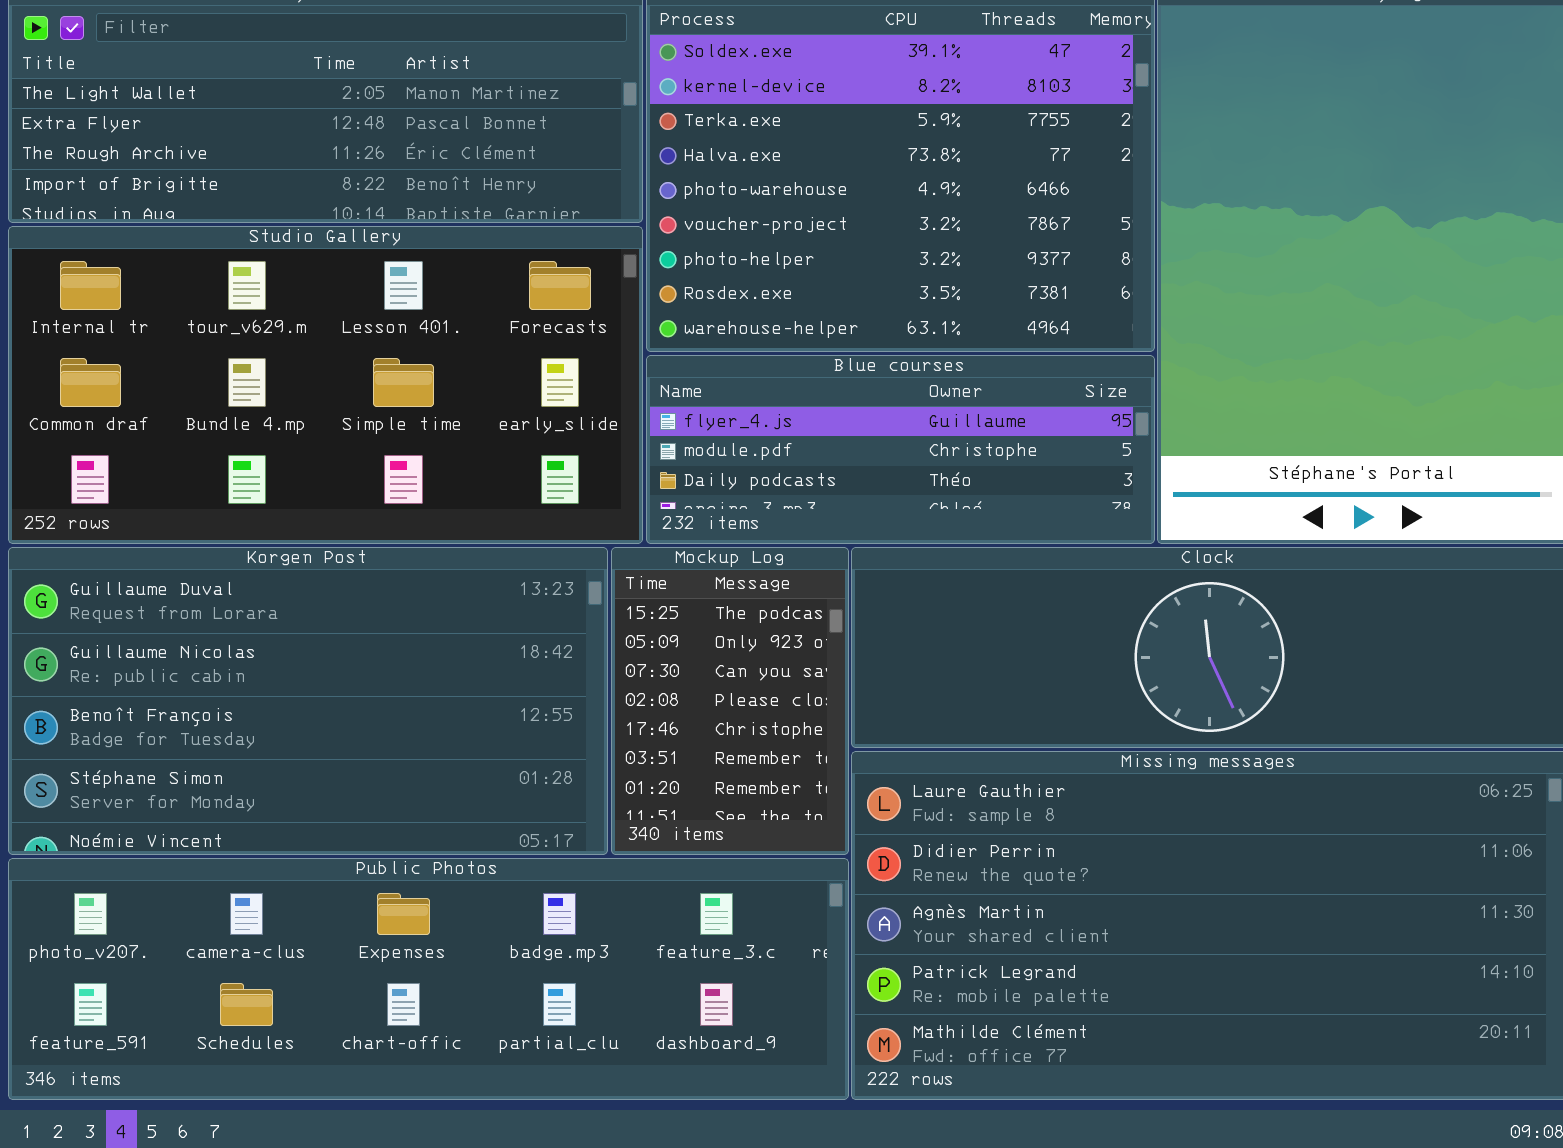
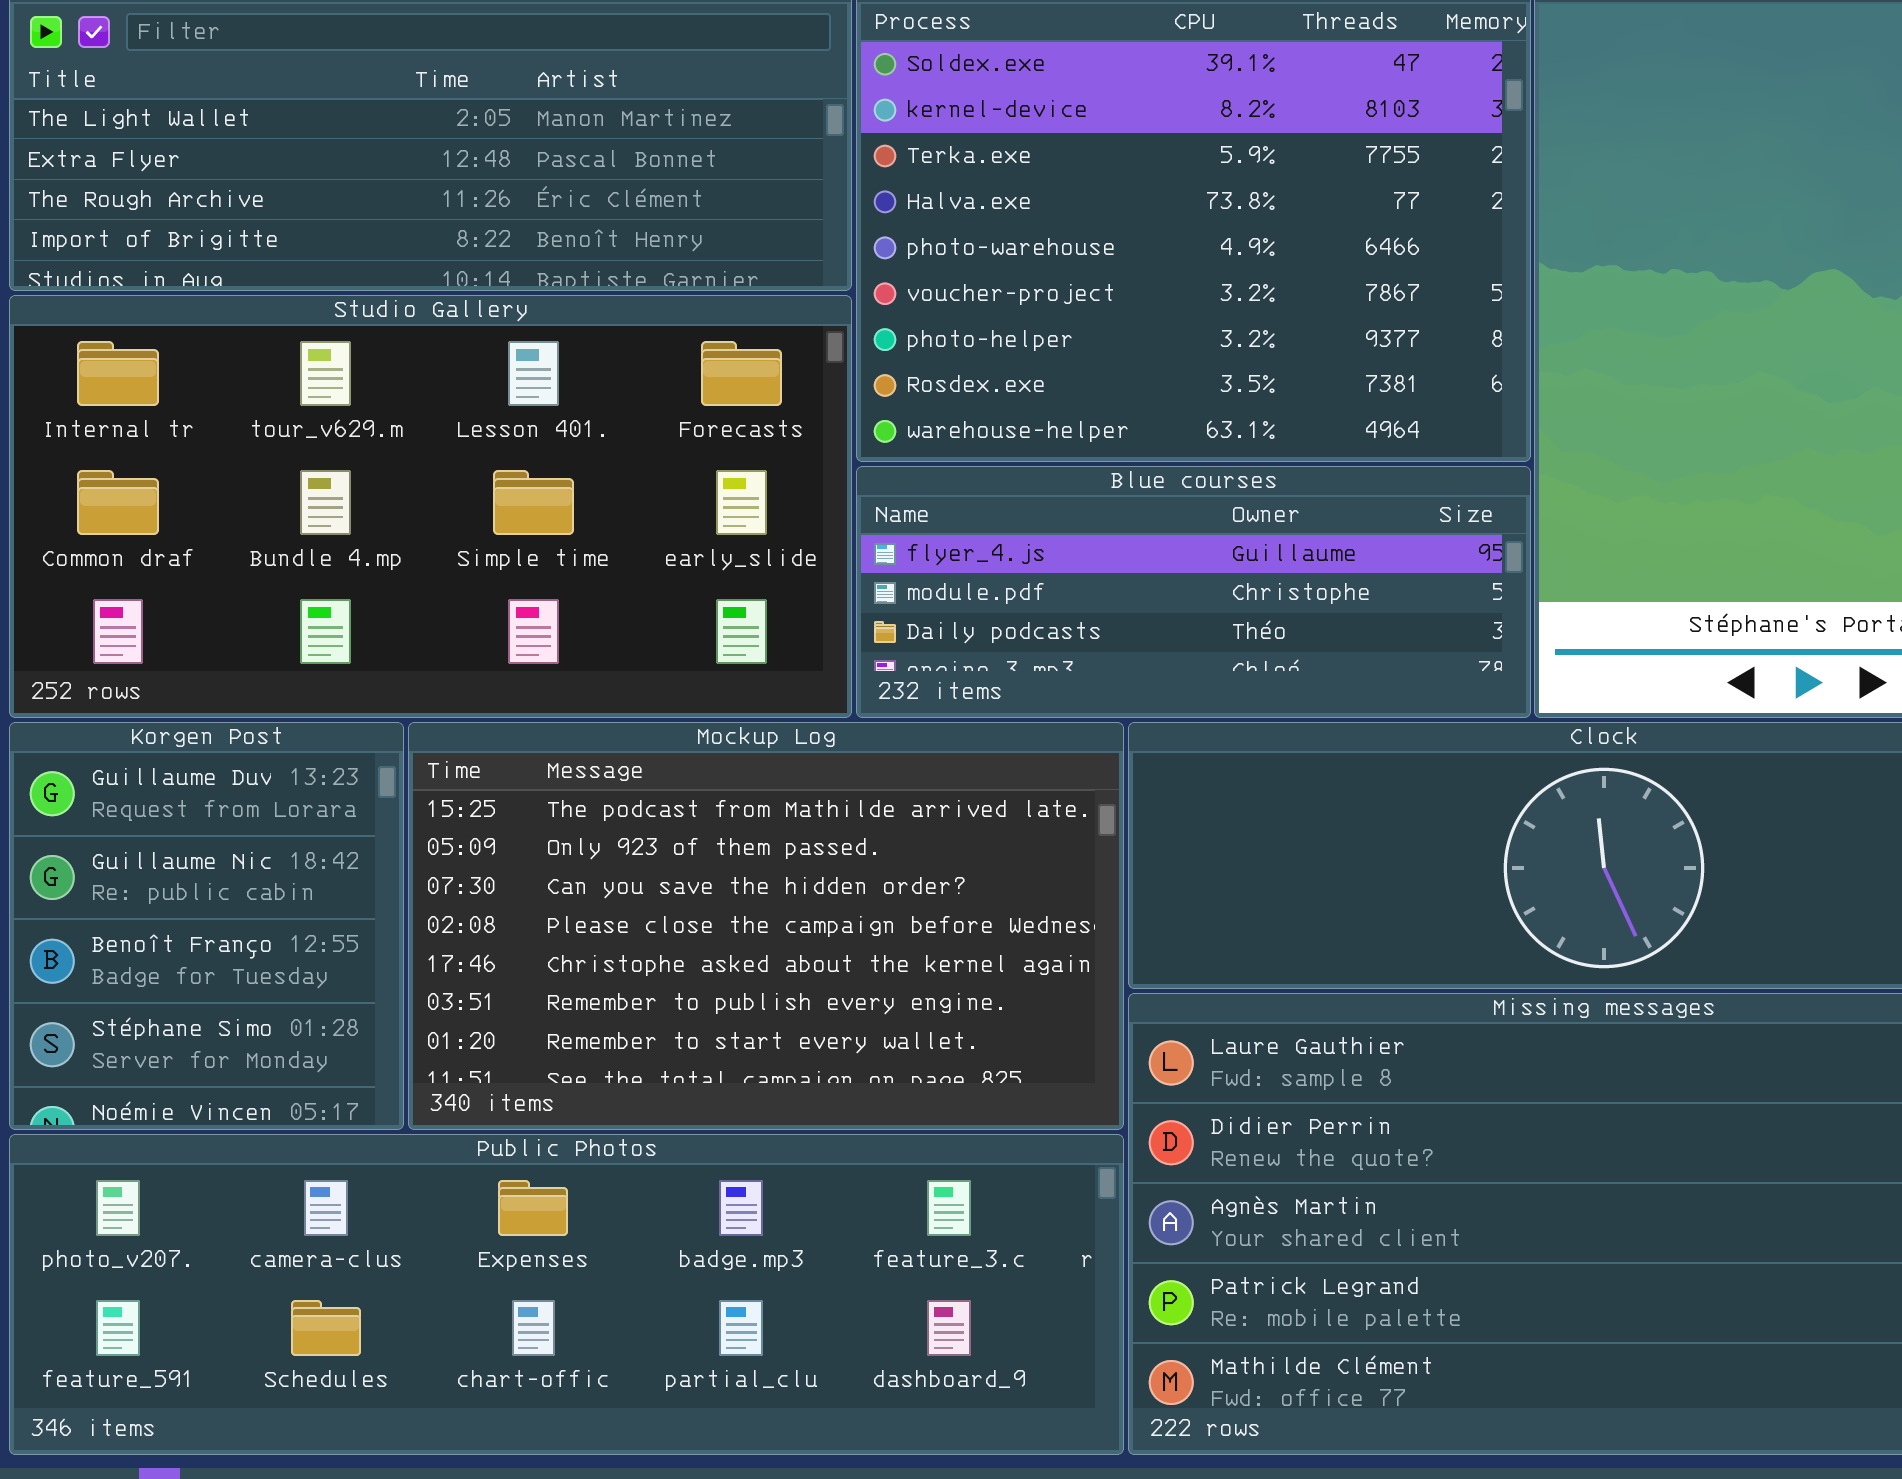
Korgen Post: [8,547,608,855] -> [9,722,404,1130], resized
Mockup Log: [611,547,849,855] -> [408,722,1124,1130], resized

